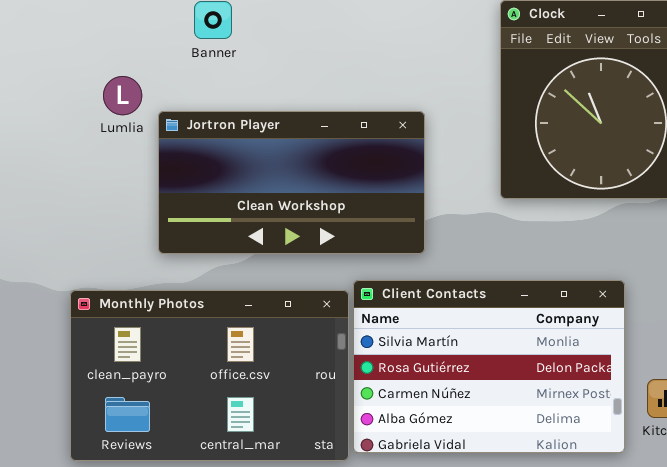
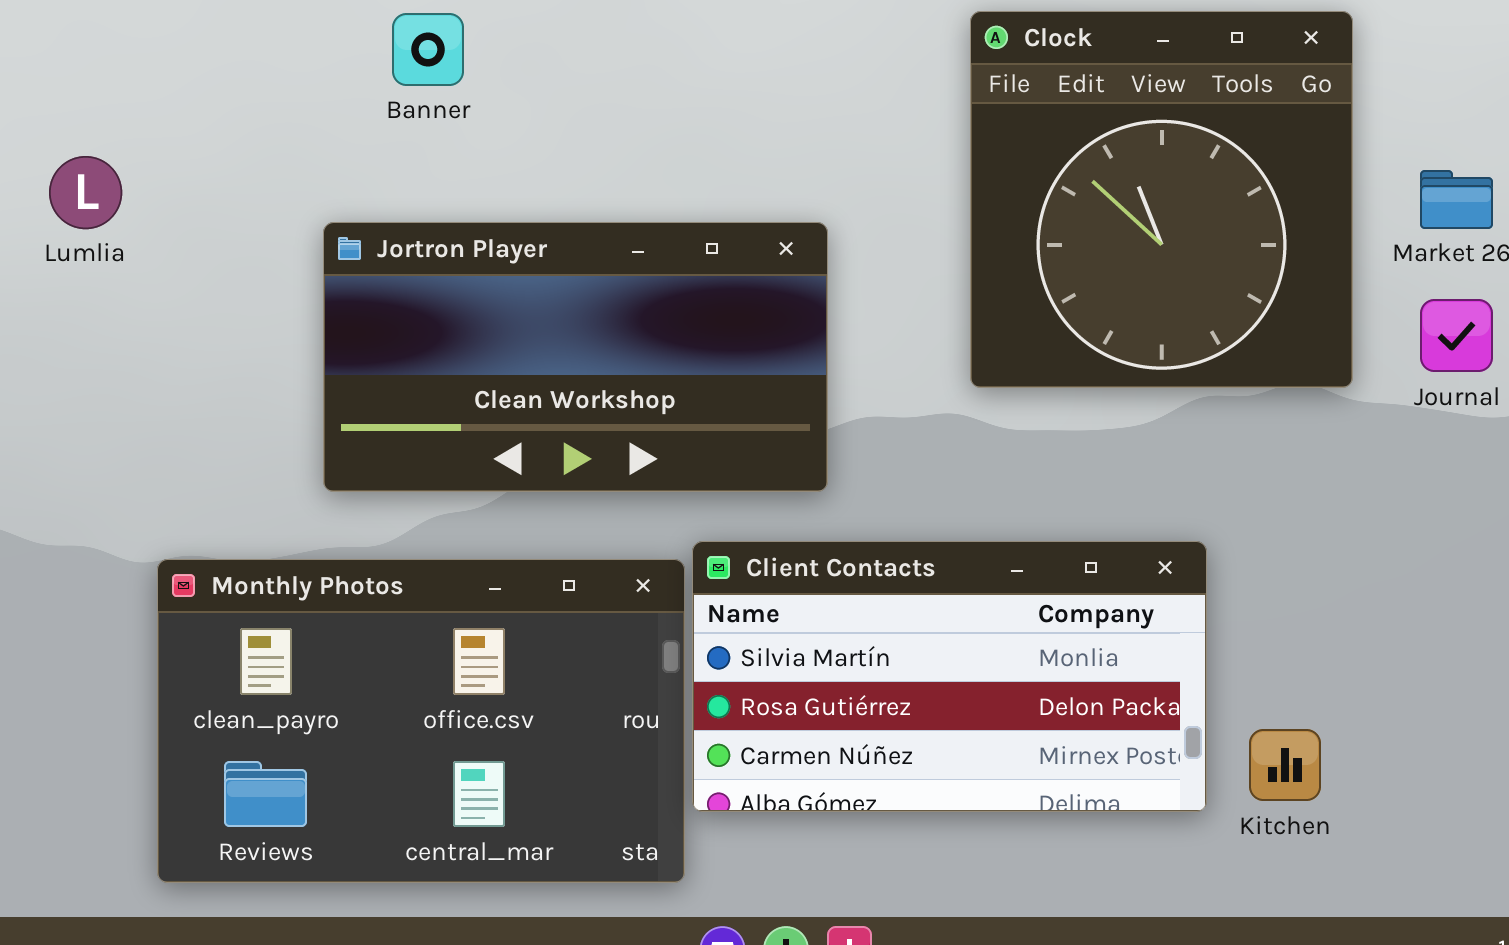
Lumlia: [103,76,142,115] -> [49,156,122,229], moved
Client Contacts: [353,280,625,453] -> [692,541,1207,812], resized

